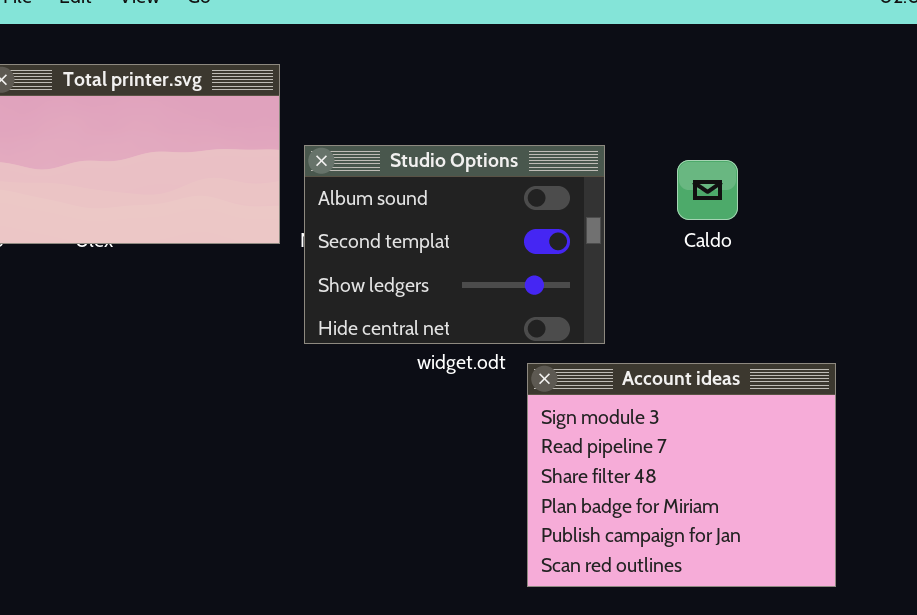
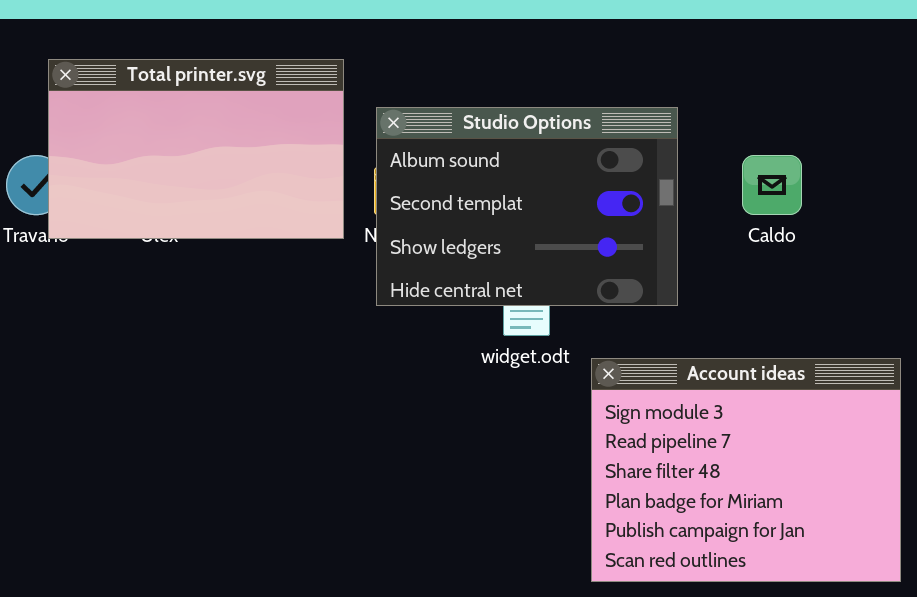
Studio Options: [304,145,605,344] -> [376,107,678,306], moved

